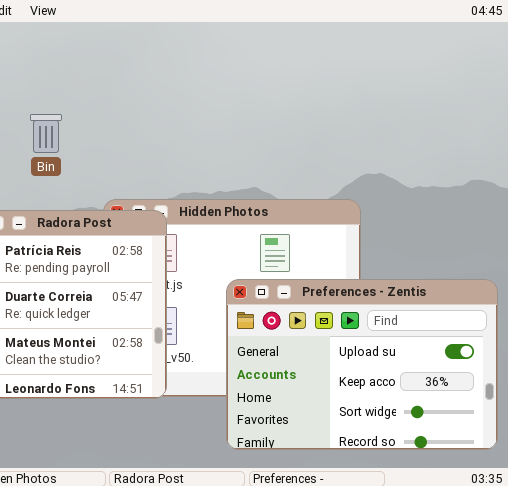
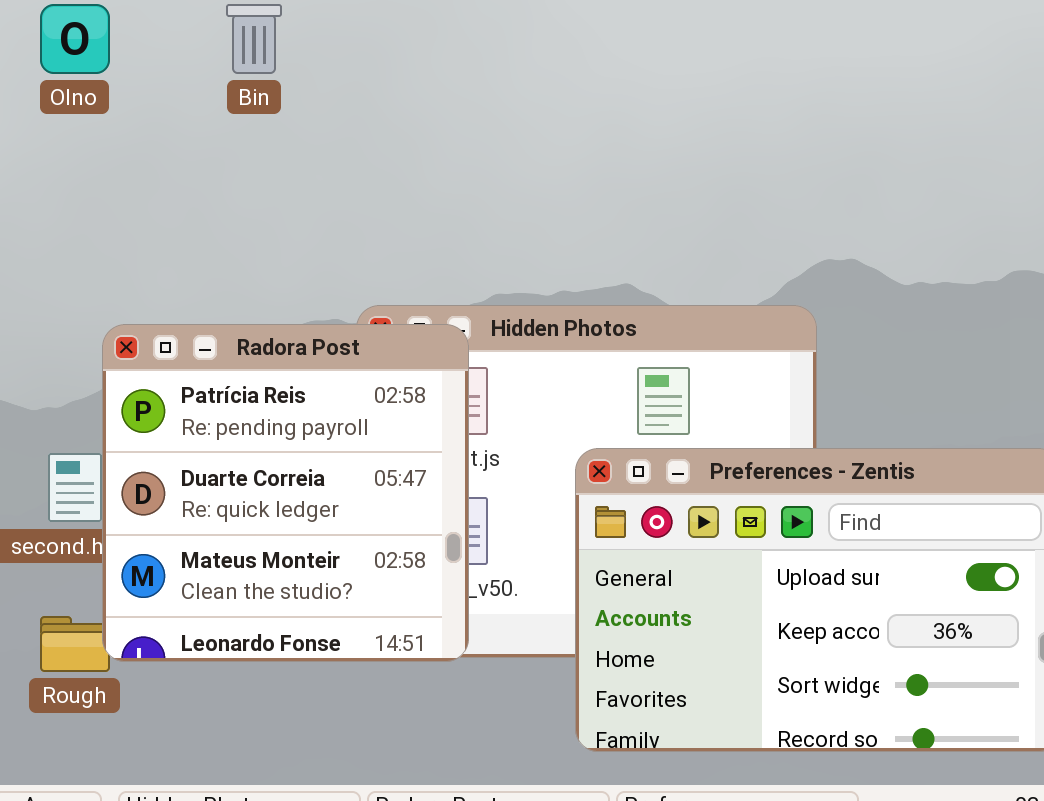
Bin: [30,114,62,153] -> [226,4,282,74], moved

